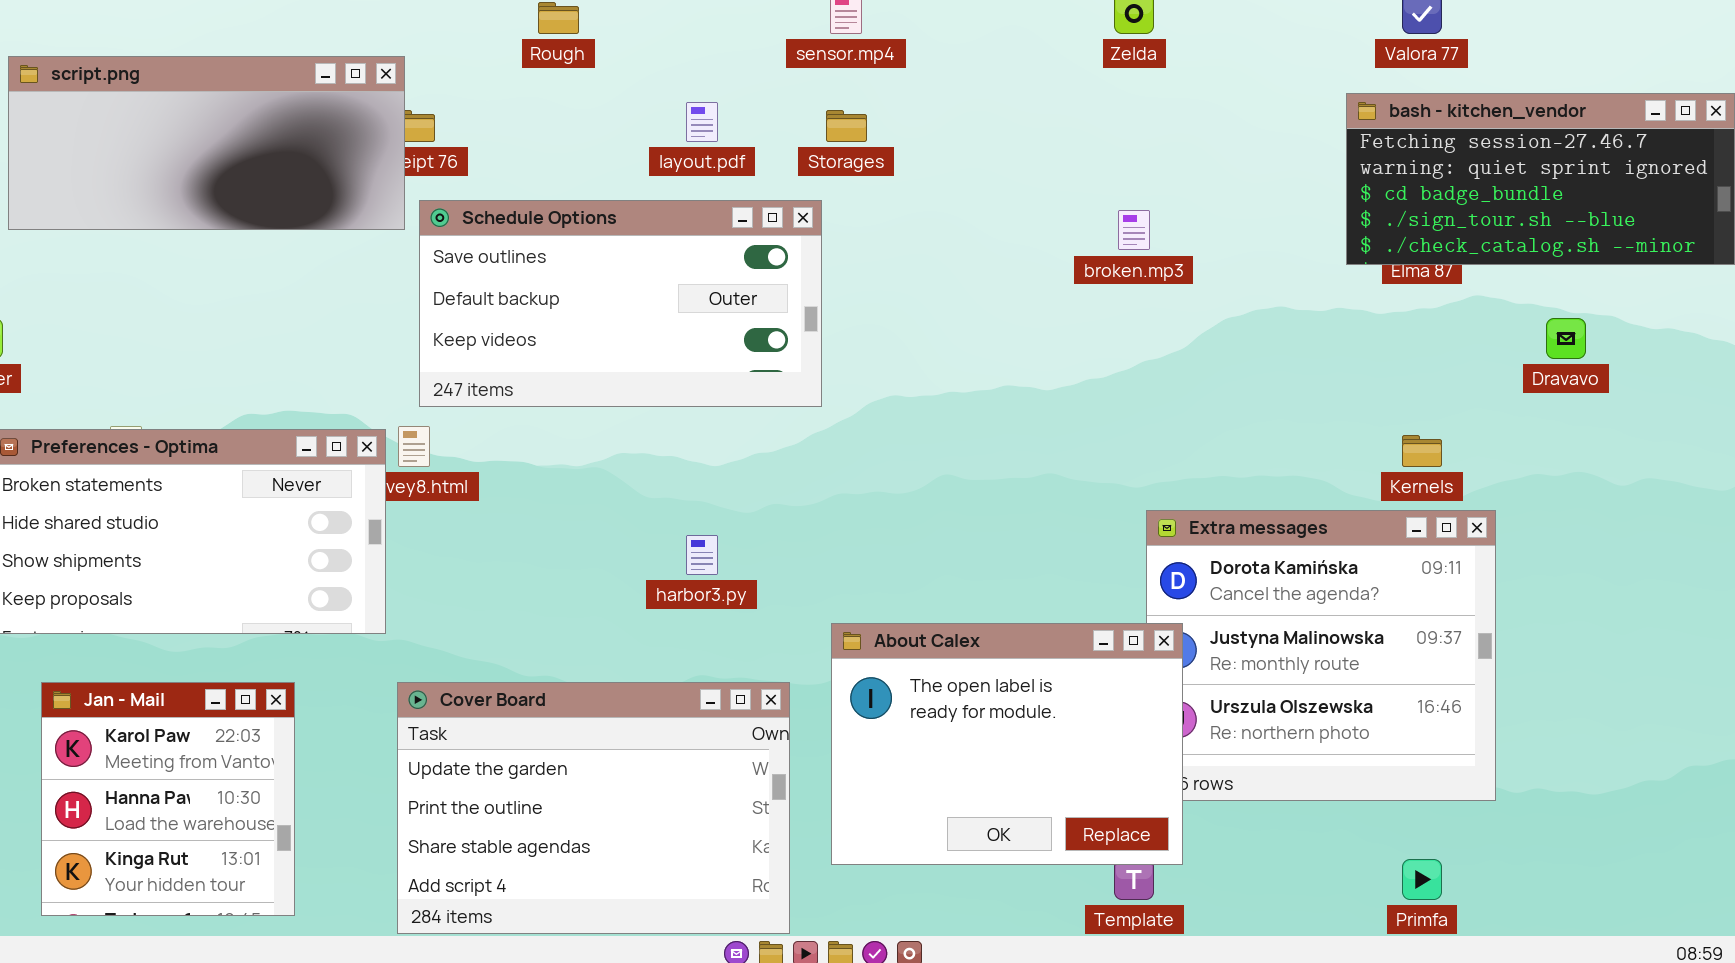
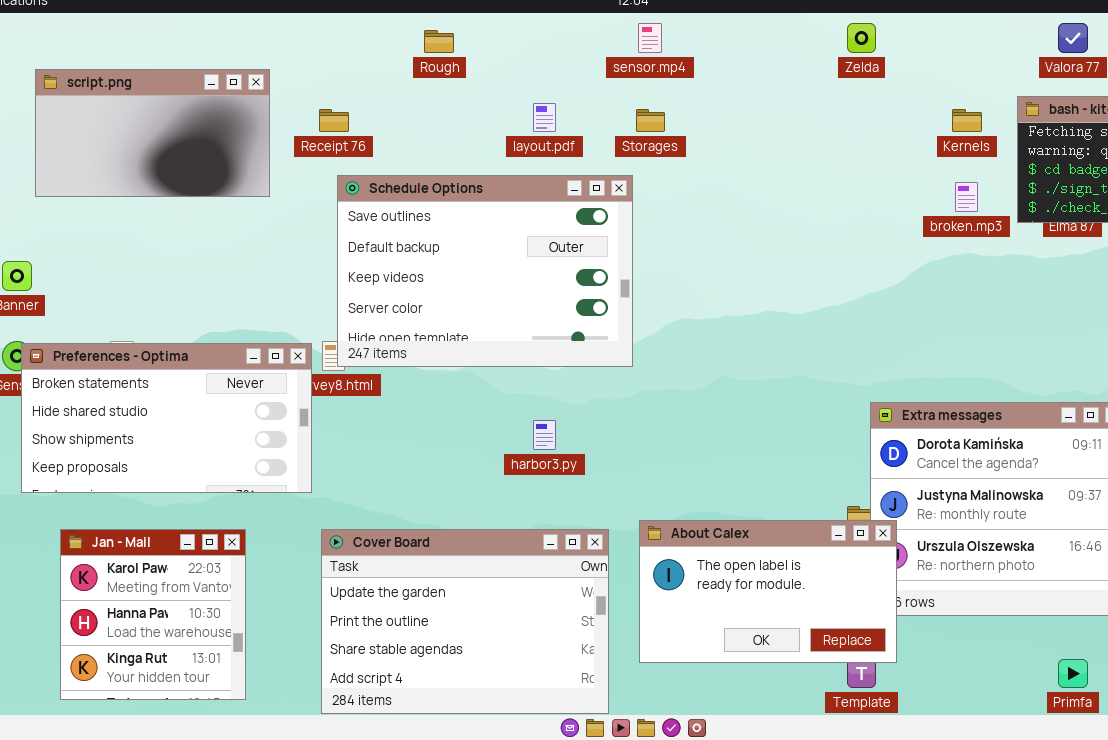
script.png: [8,56,405,230] -> [35,69,270,197], resized
Schedule Options: [419,200,822,407] -> [337,175,633,367], resized
broken.mp3: [1118,210,1150,250] -> [955,182,978,212], moved
Kernels: [1402,435,1442,467] -> [952,109,982,132], moved
About Calex: [831,623,1183,865] -> [639,520,897,663], resized

